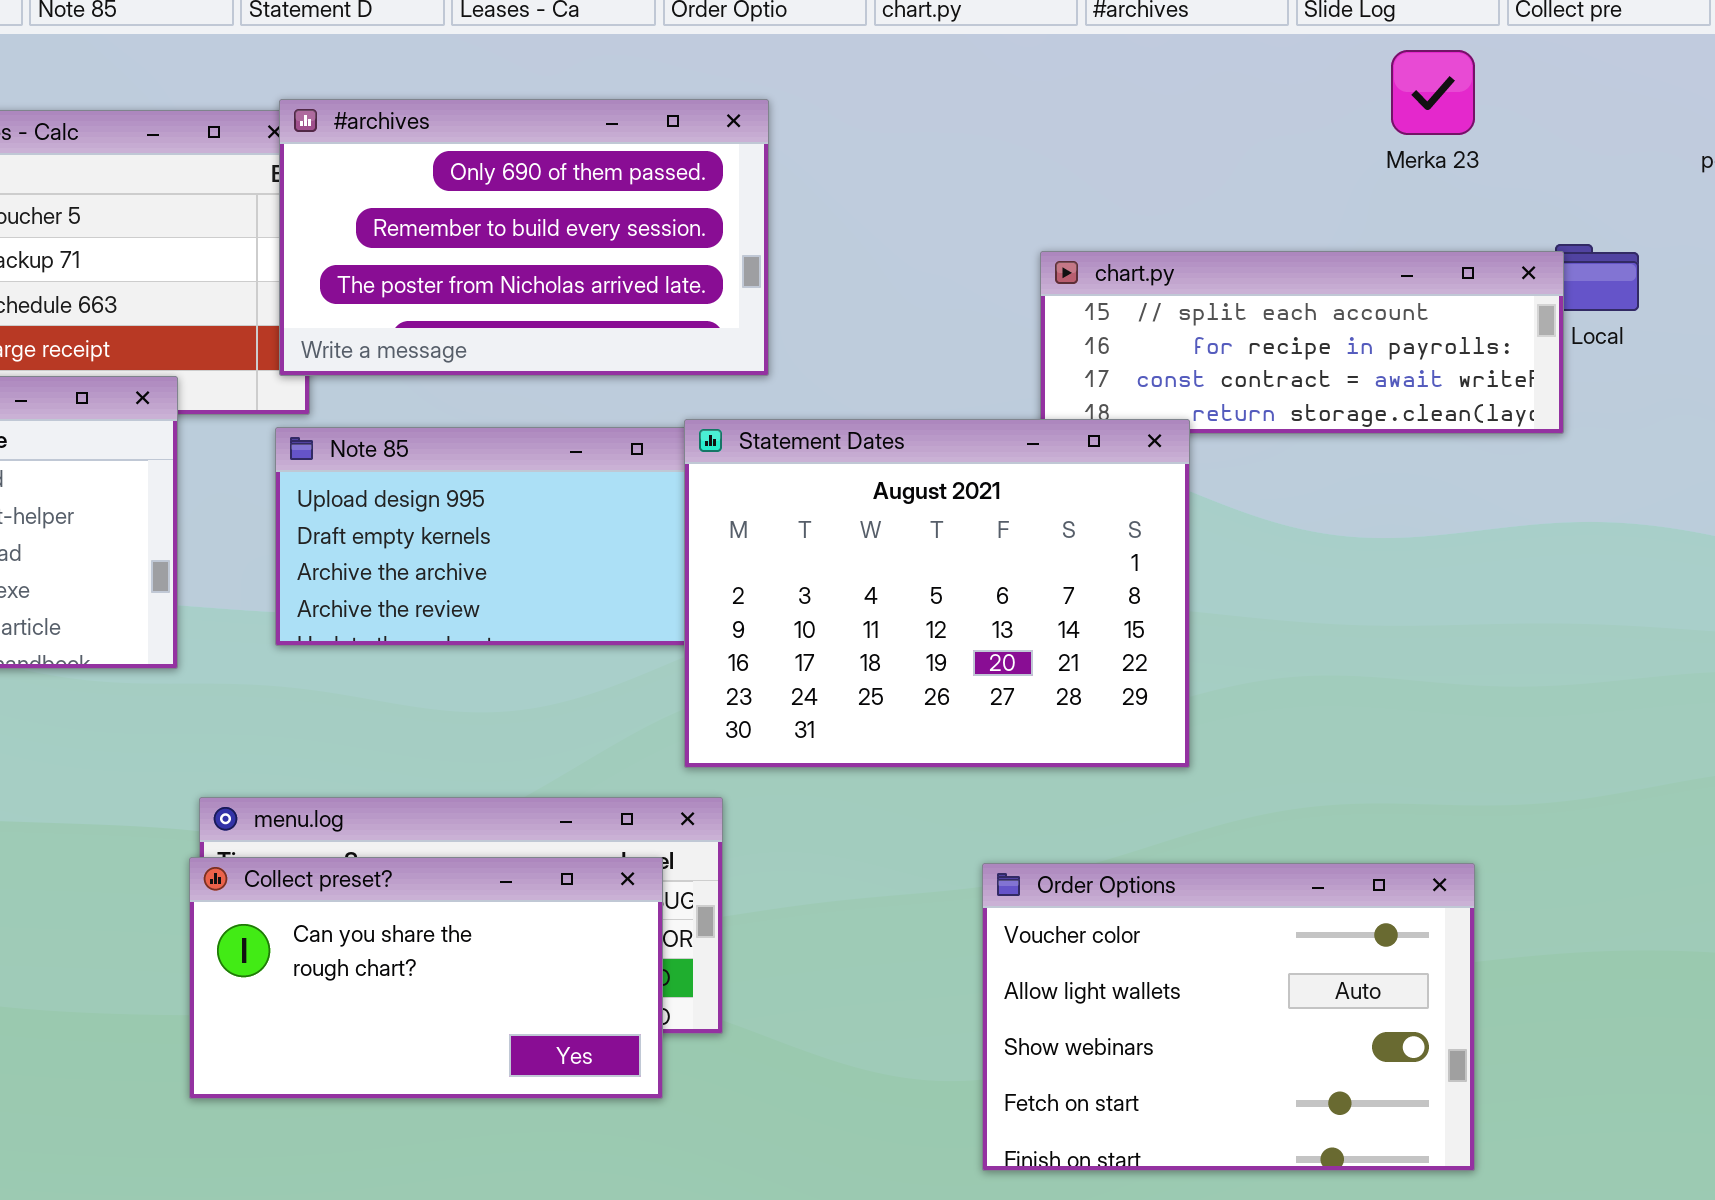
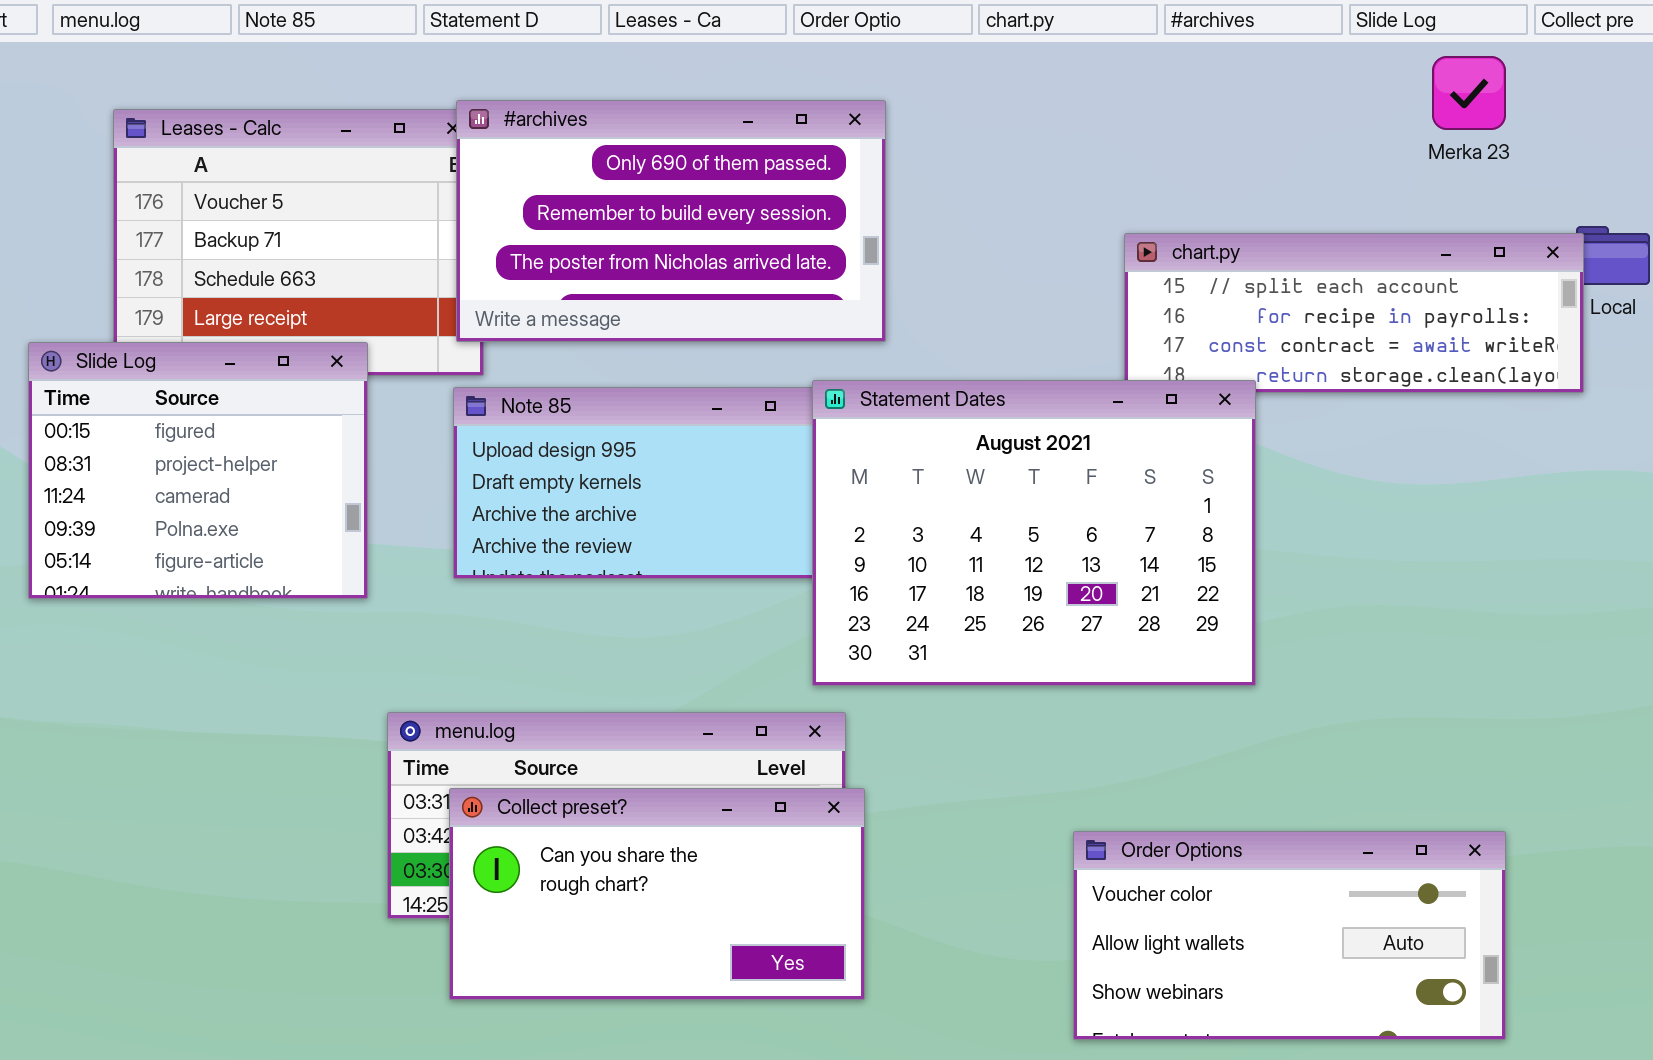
Collect preset?: [189,857,663,1099] -> [449,788,865,1000], moved
Order Options: [982,863,1475,1171] -> [1073,831,1506,1040], resized

